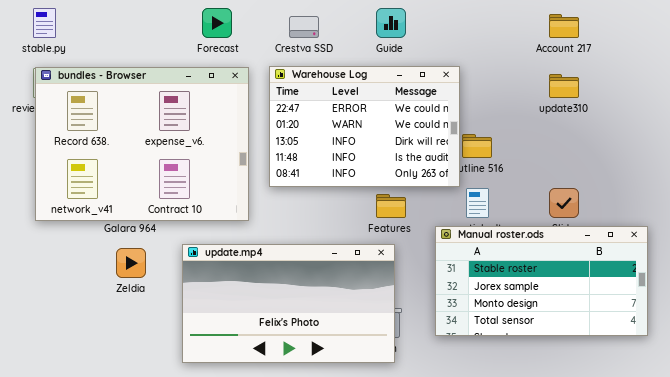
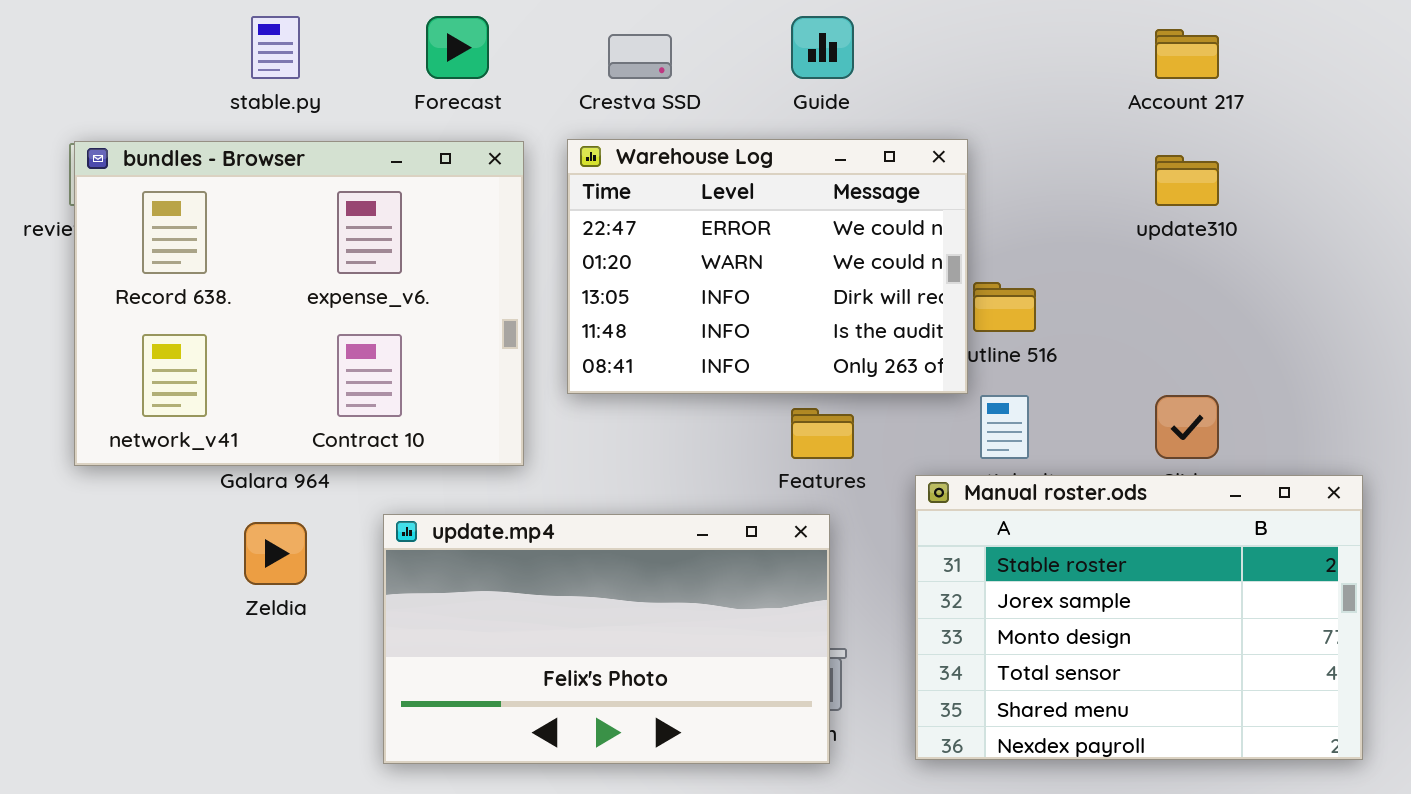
stable.py: [33,8,56,38] -> [251,16,300,79], moved
Manual roster.ods: [435,226,648,336] -> [915,475,1363,760], resized

